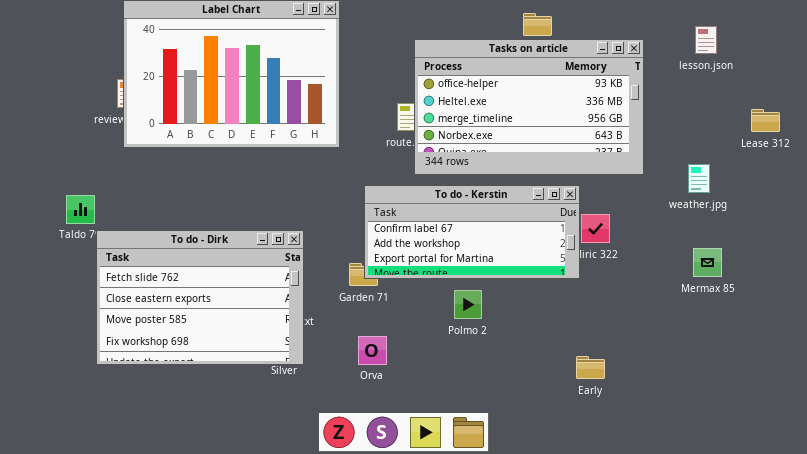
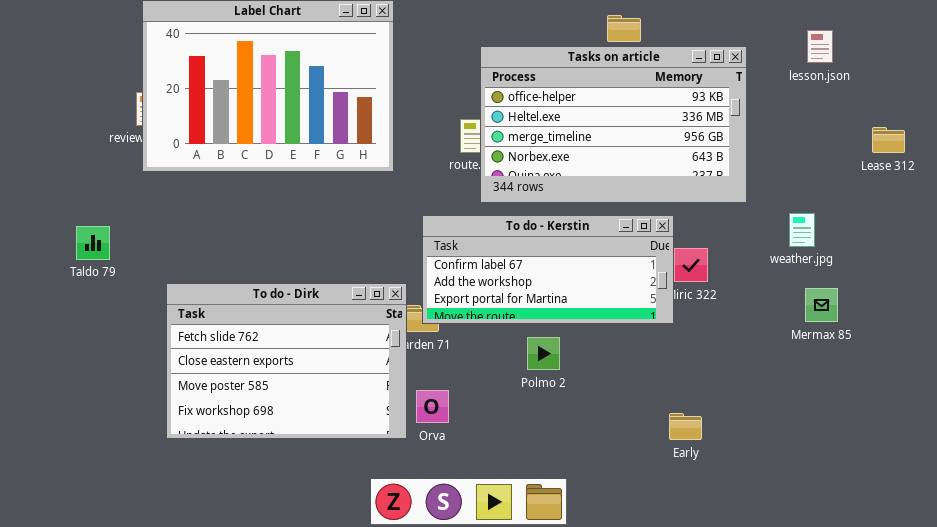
weather.jpg: [688,164,710,193] -> [789,213,815,247], moved
To do - Dirk: [96,230,304,365] -> [166,283,407,439], moved

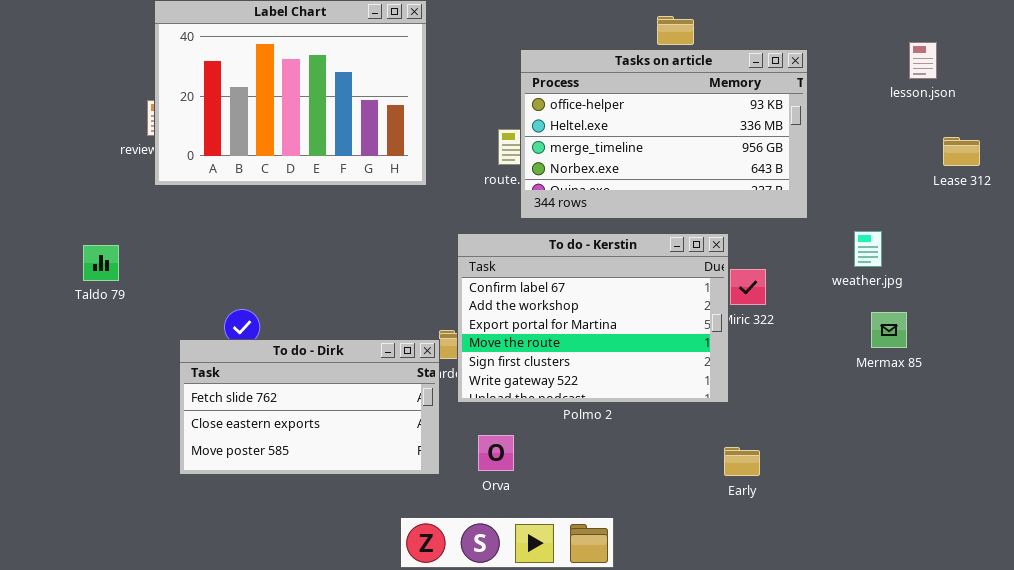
lesson.json: [807,30,833,63] -> [909,42,937,79], moved
To do - Kerstin: [422,215,674,324] -> [457,233,729,403], resized
To do - Dirk: [166,283,407,439] -> [179,339,440,475], resized
Orva: [416,390,449,423] -> [478,435,514,471], moved

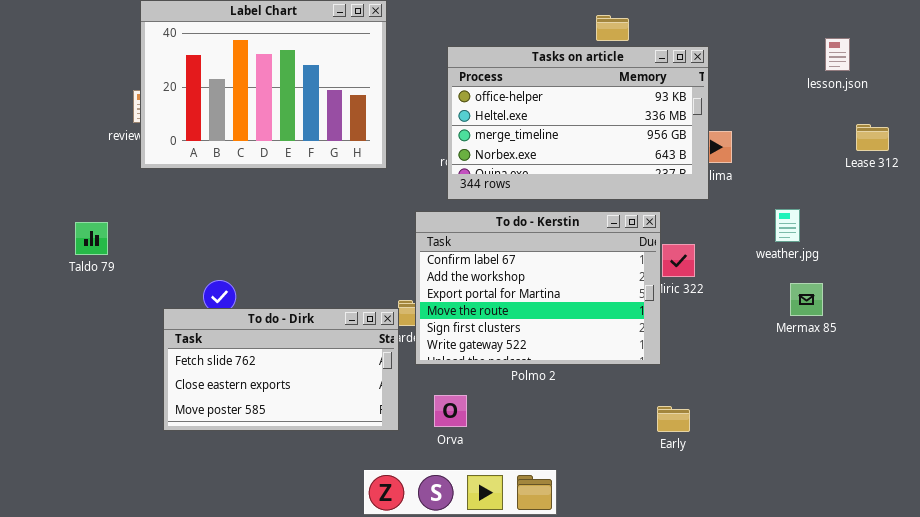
Tasks on article: [520,49,808,219] -> [447,46,709,200], moved

